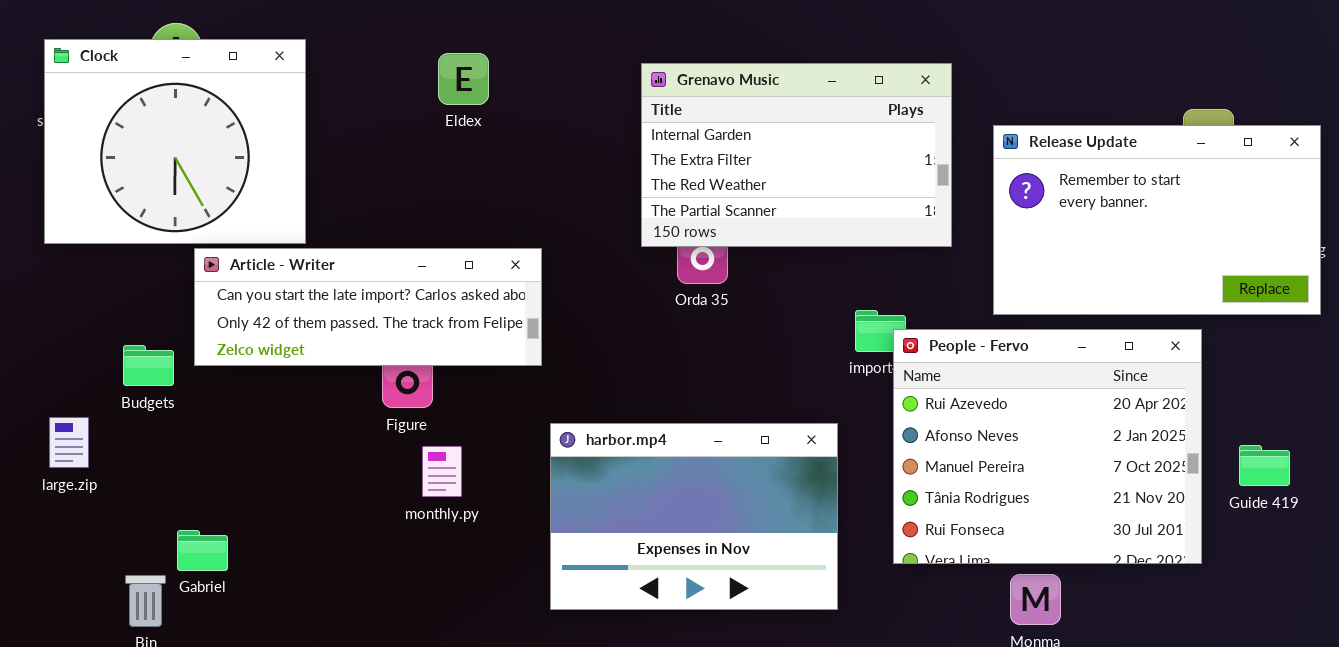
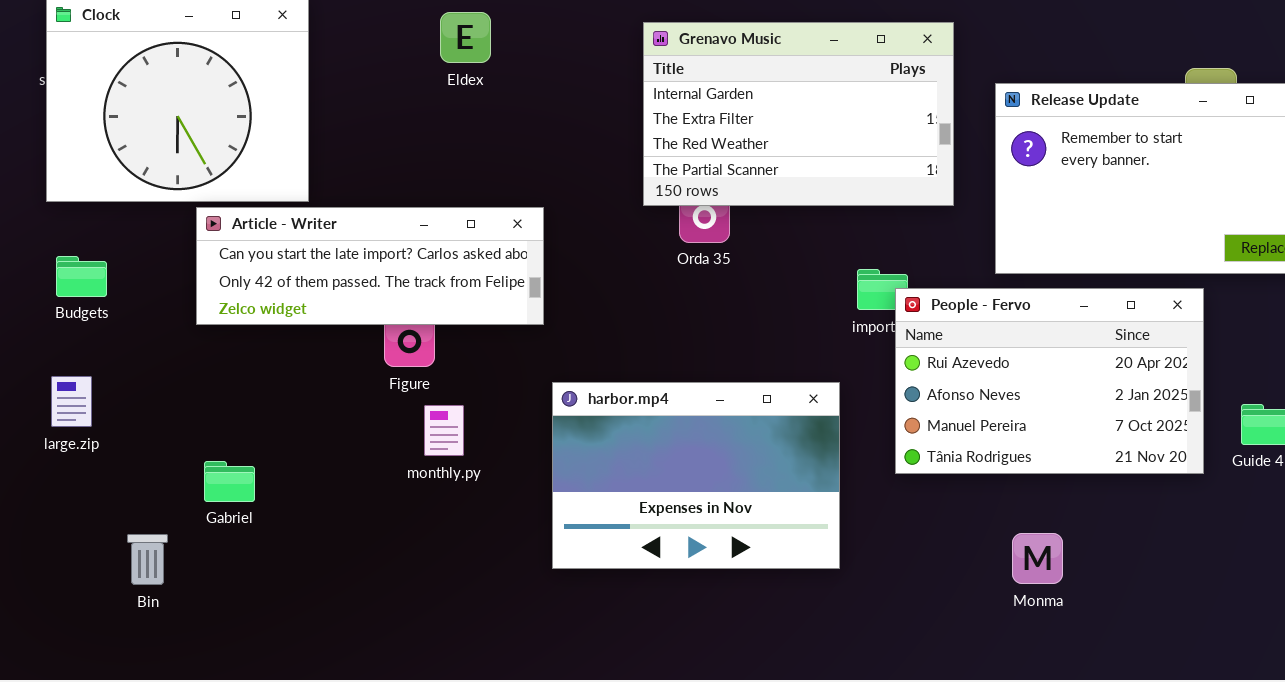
People - Fervo: [893,329,1202,564] -> [895,288,1204,474], resized
Budgets: [123,345,174,386] -> [56,256,107,297], moved
Gabriel: [177,530,228,571] -> [204,461,255,502], moved

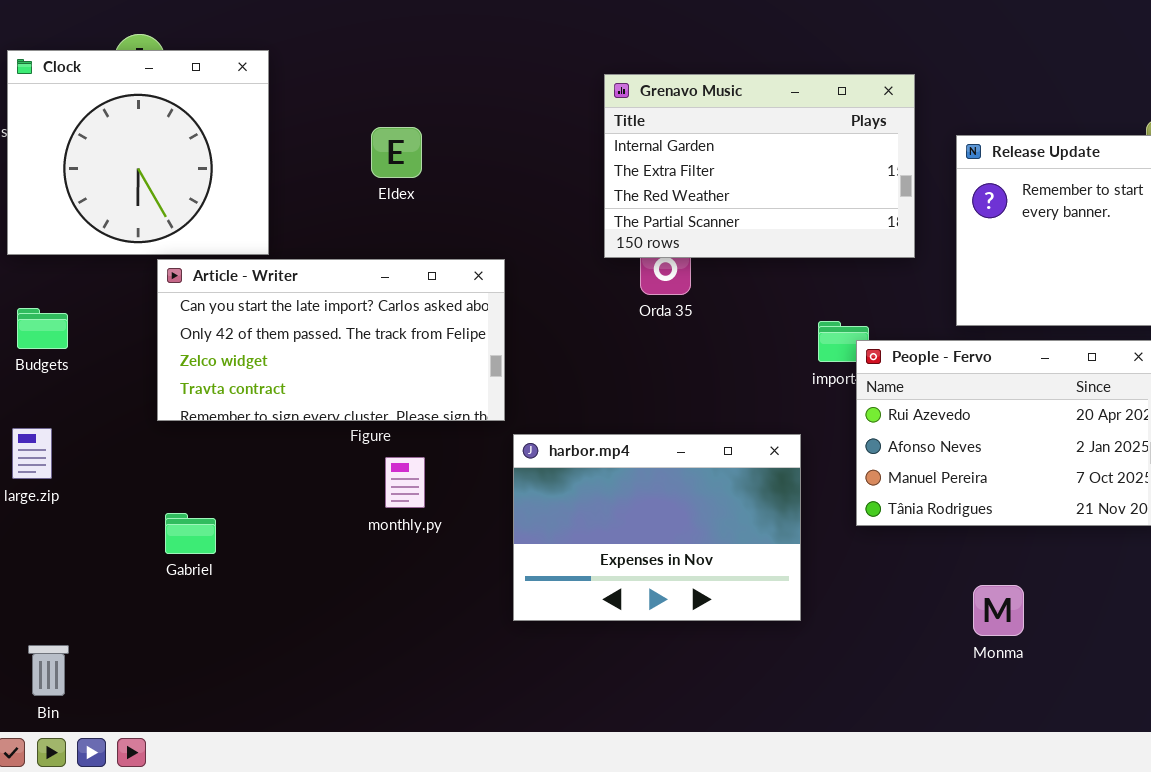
Eldex: [440,12,491,63] -> [371,127,422,178], moved
Article - Writer: [196,207,544,325] -> [157,259,505,421], resized
Bin: [127,534,168,585] -> [28,645,69,696], moved

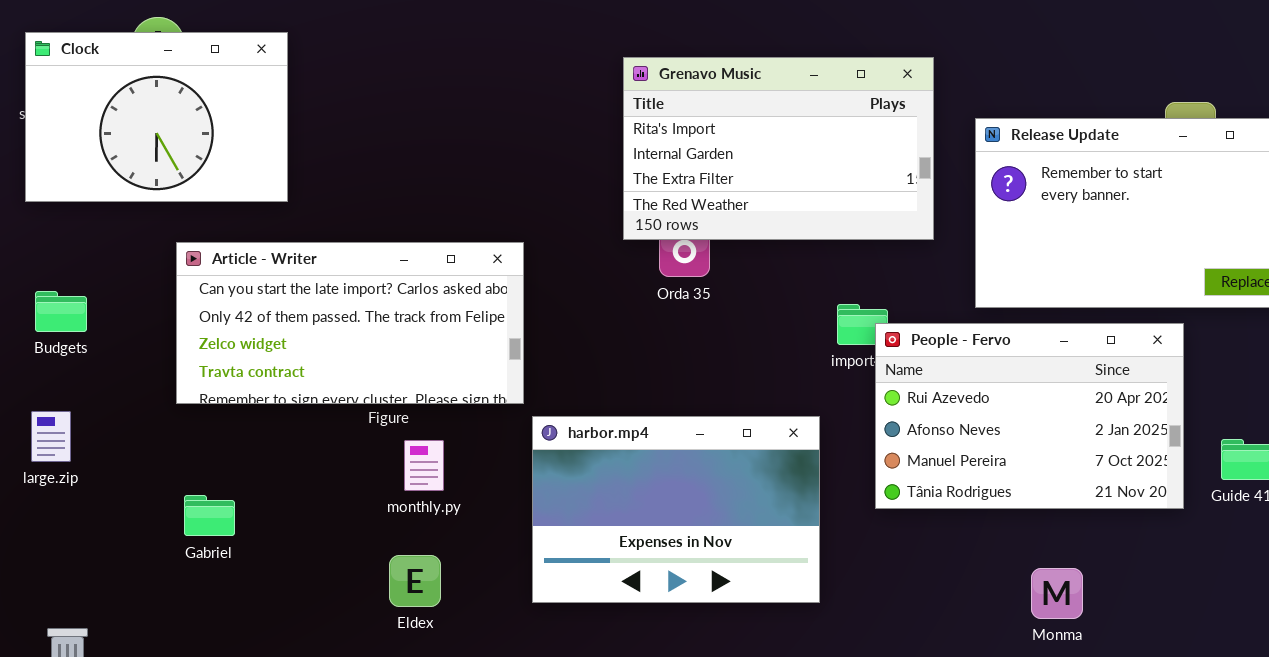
Clock: [7,50,269,255] -> [25,32,288,202], resized
Grenavo Music: [604,74,915,258] -> [623,57,934,240], scrolled up 1 row
Eldex: [371,127,422,178] -> [389,555,441,607], moved
Monma: [973,585,1024,636] -> [1031,568,1083,619], moved

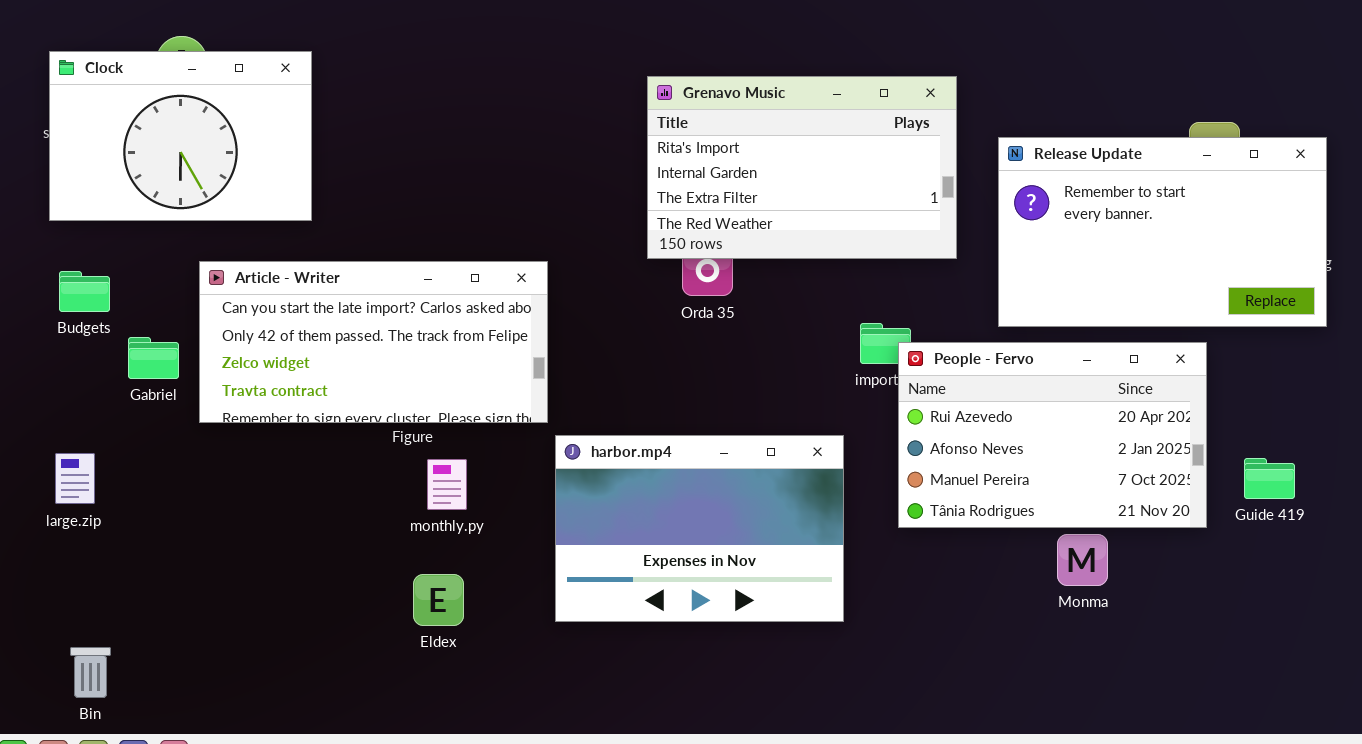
Budgets: [35,291,87,332] -> [59,271,110,312], moved
large.zip: [31,411,71,462] -> [55,453,95,504], moved
Gabriel: [184,495,235,536] -> [128,337,179,379], moved
Monma: [1031,568,1083,619] -> [1057,534,1108,586], moved

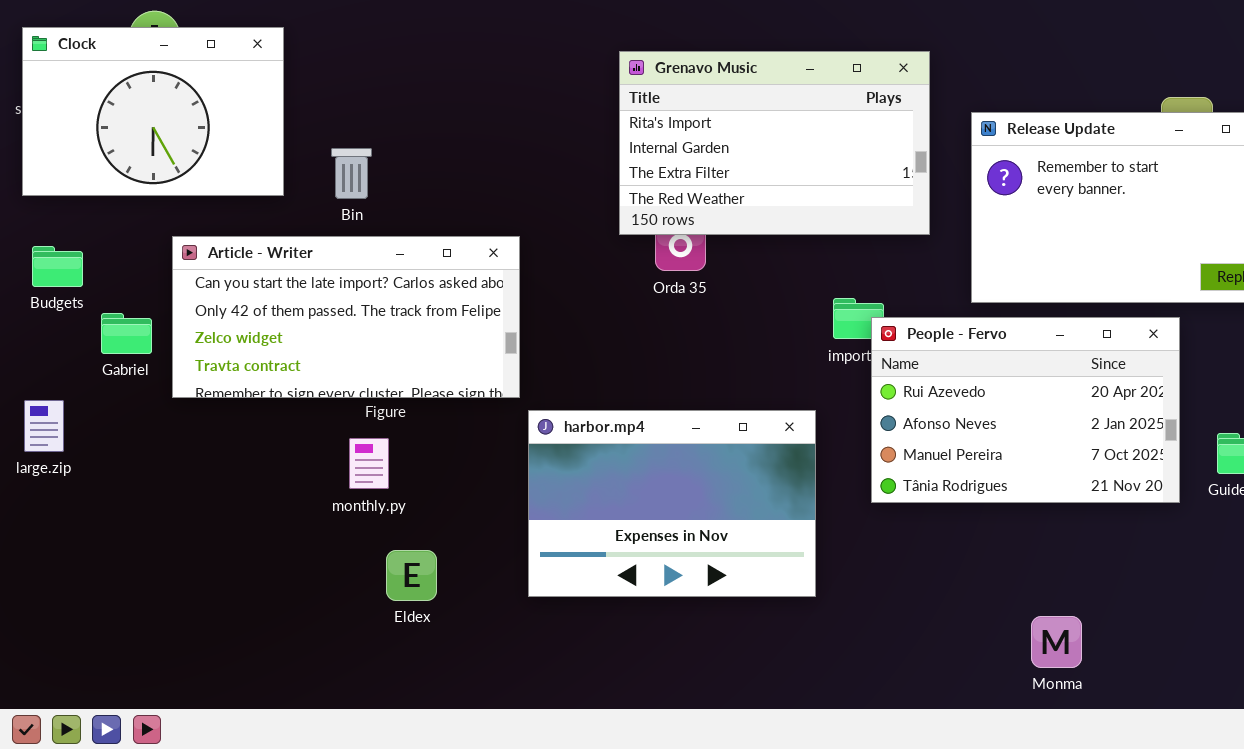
large.zip: [55,453,95,504] -> [24,400,64,452], moved
monthly.py: [427,459,467,510] -> [349,438,389,489], moved
Monma: [1057,534,1108,586] -> [1031,616,1082,668], moved
Bin: [70,647,111,698] -> [331,148,372,199], moved

